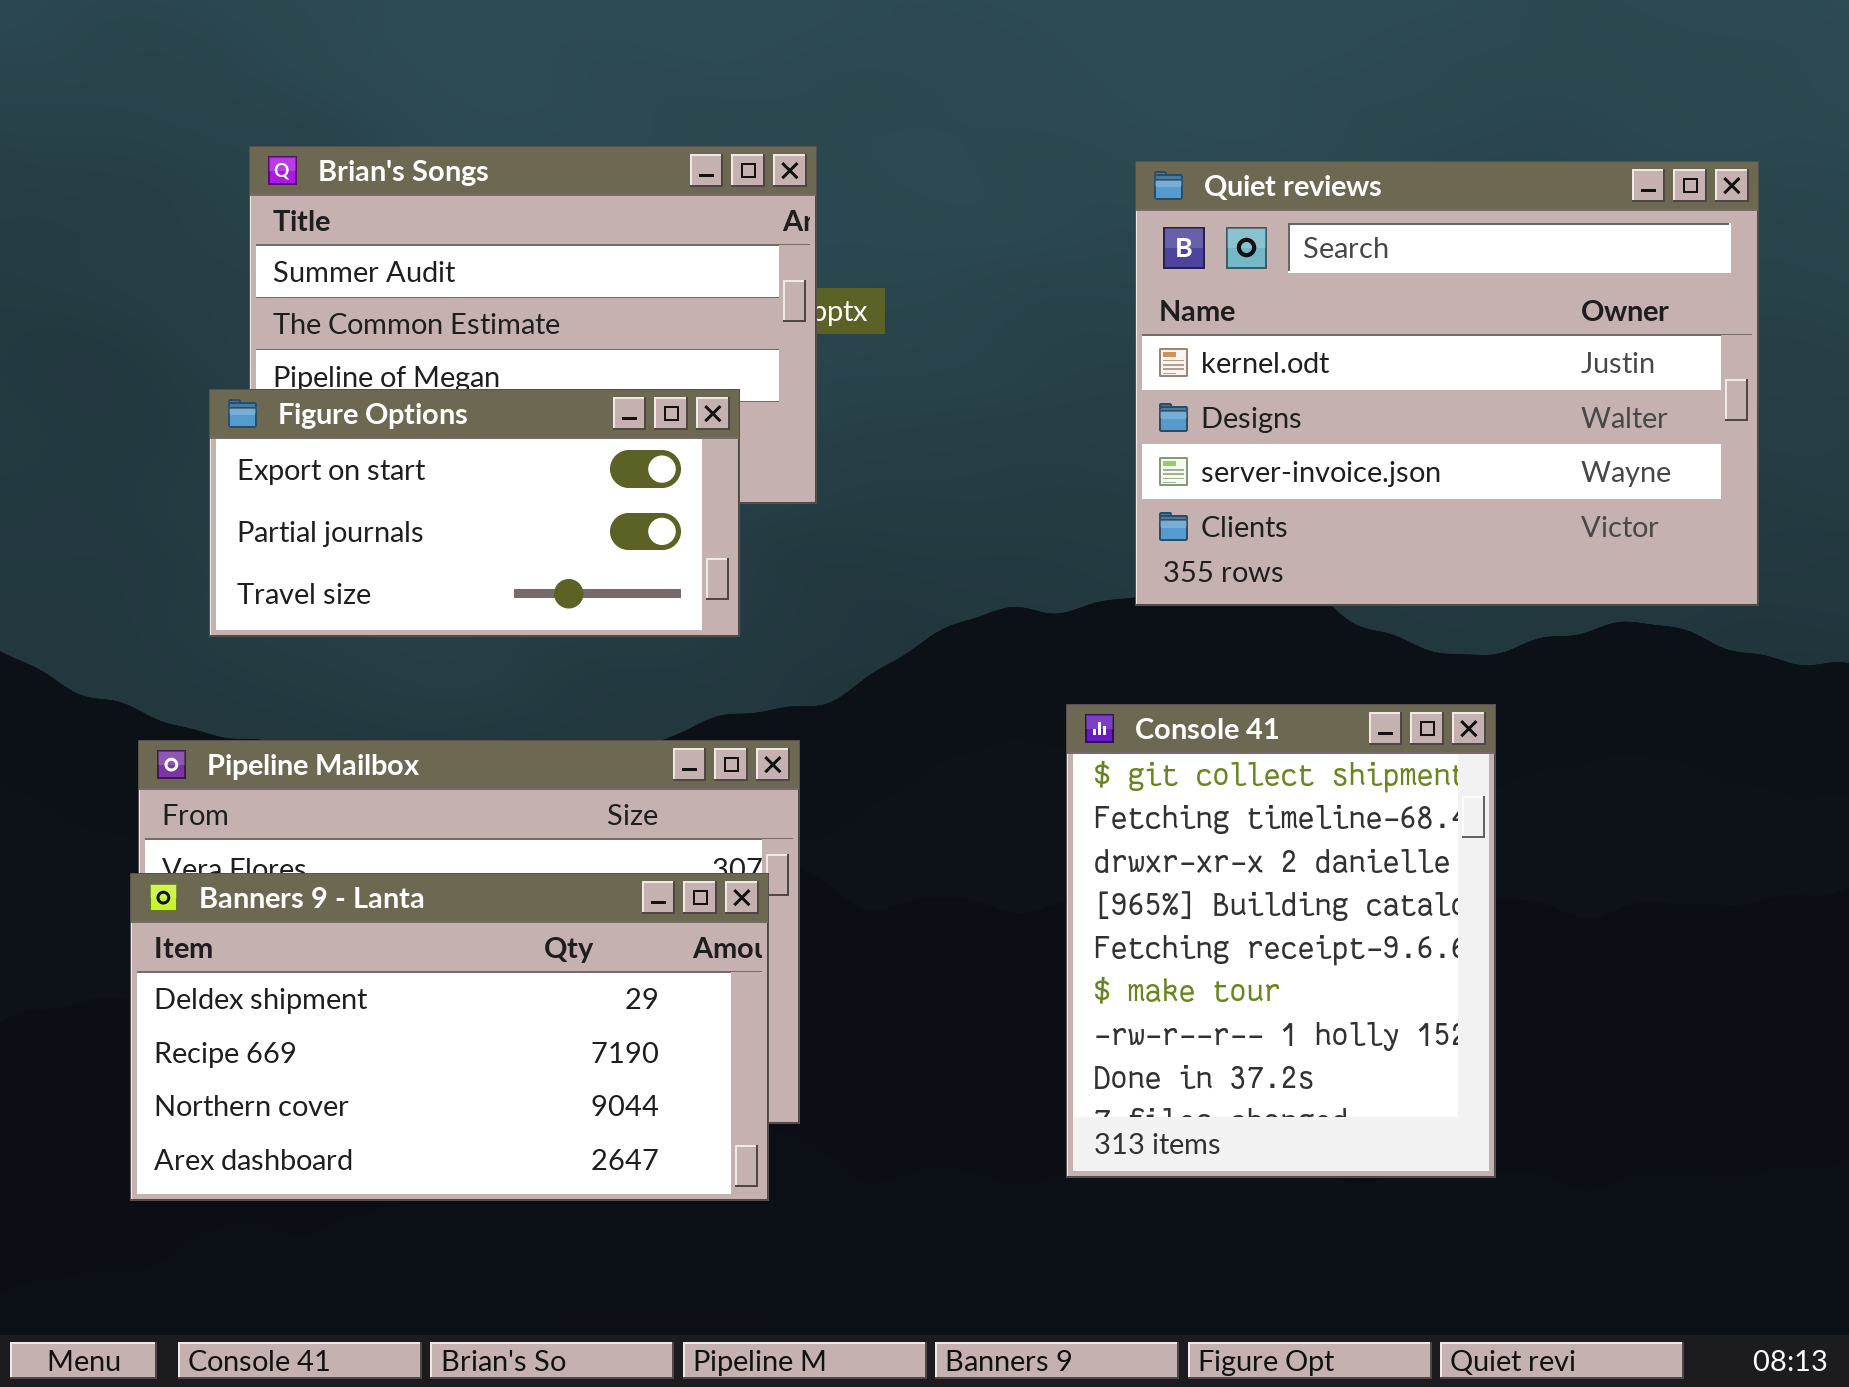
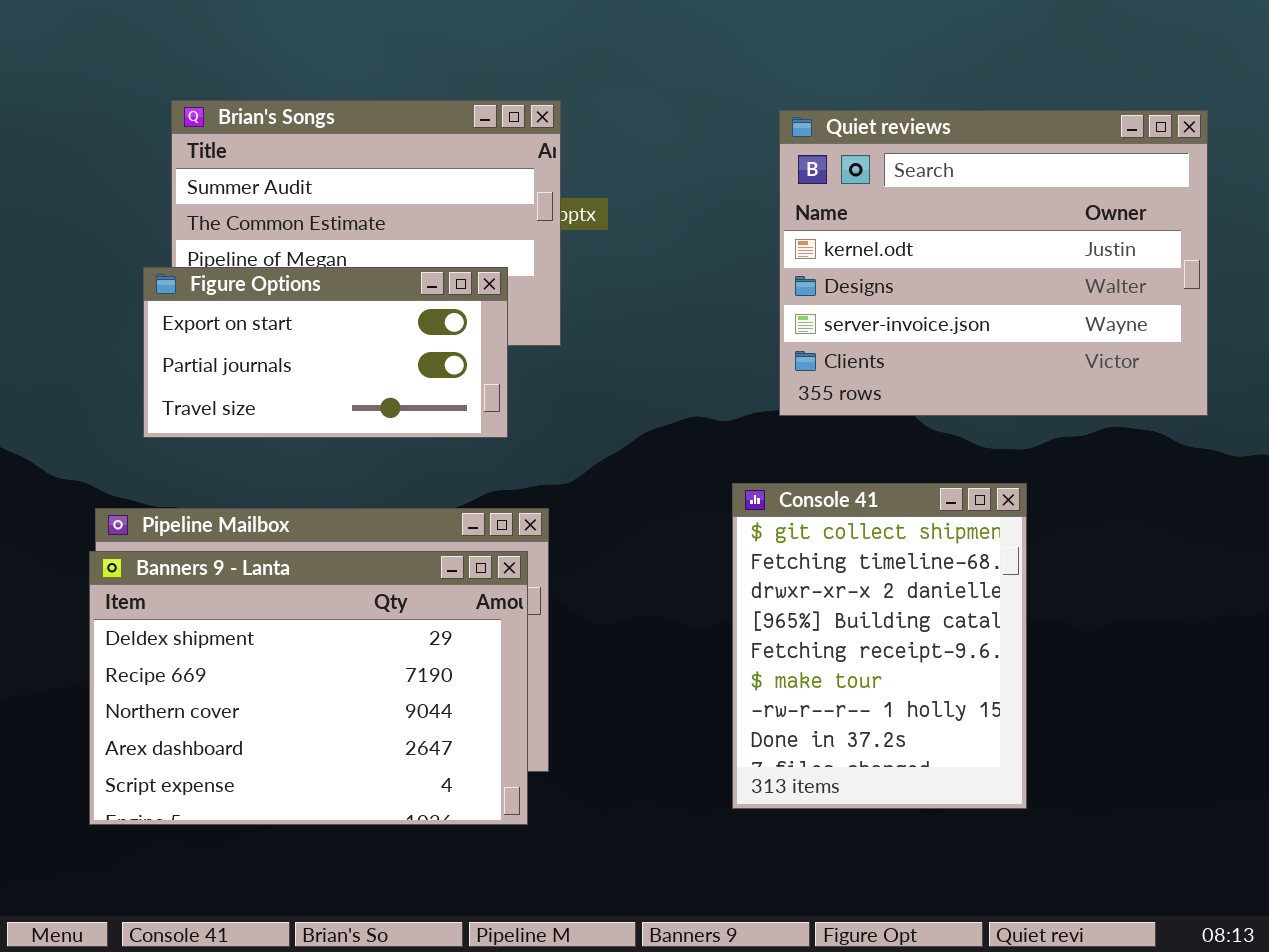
Banners 9 - Lanta: [130,873,769,1201] -> [89,551,528,825], resized

